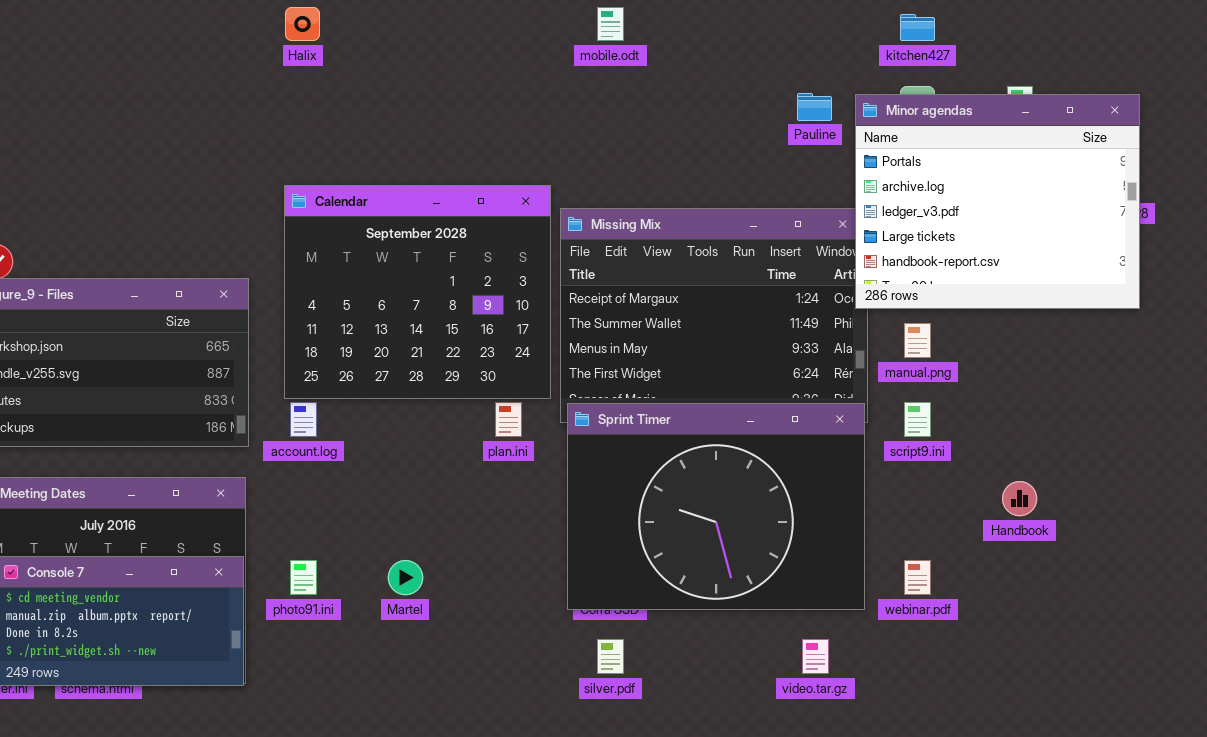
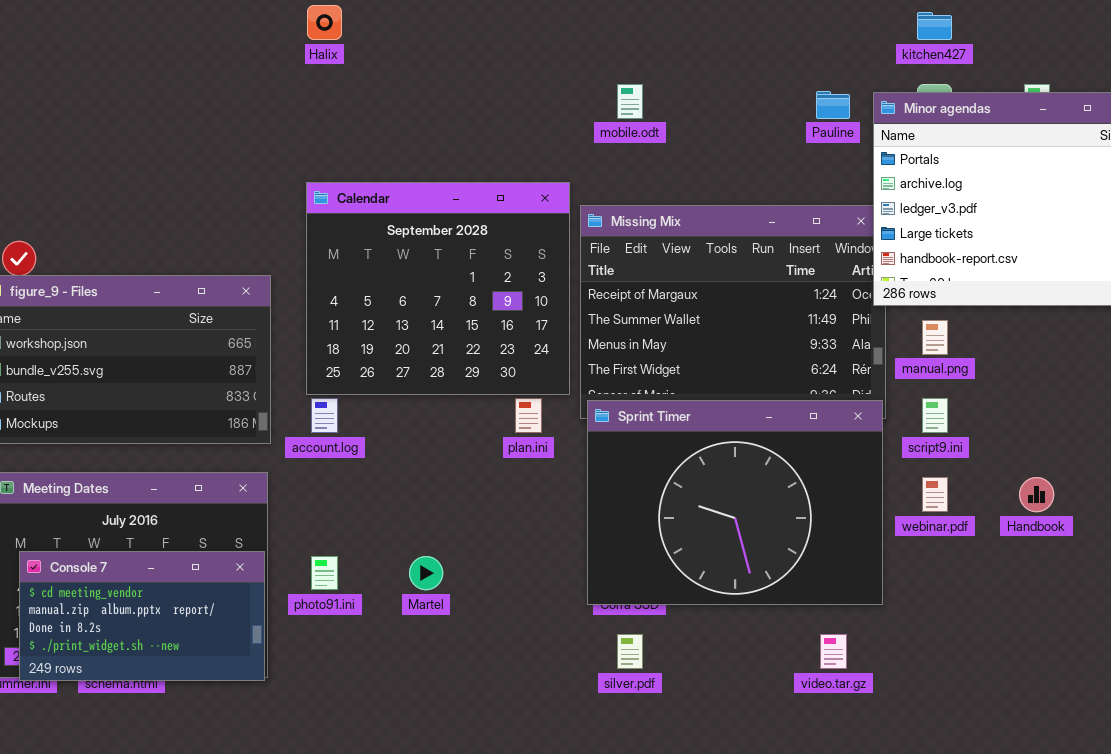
mobile.odt: [597,7,624,41] -> [617,84,643,119], moved
webinar.pdf: [904,560,931,595] -> [922,477,948,512], moved

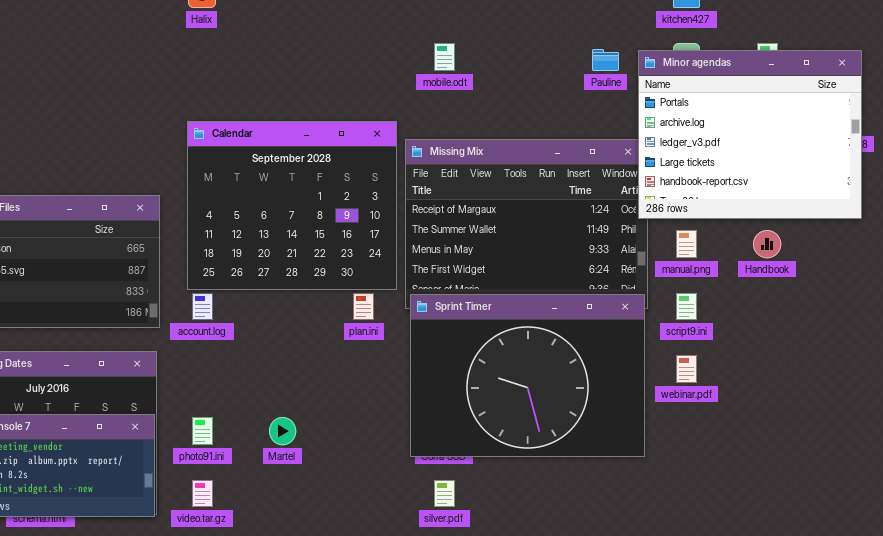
Handbook: [1019,477,1054,512] -> [753,230,781,258], moved
video.tar.gz: [820,634,847,669] -> [192,480,213,507], moved

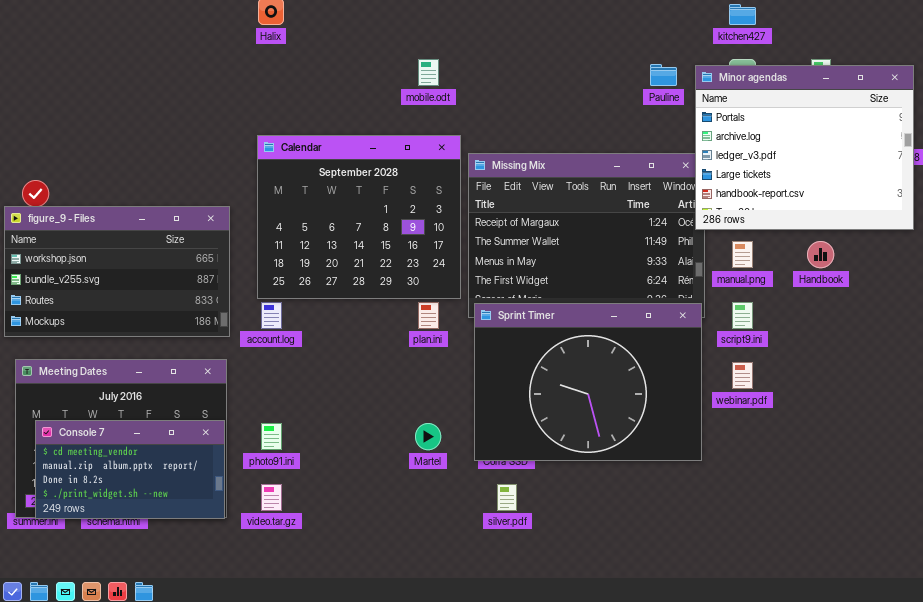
mobile.odt: [434,43,455,71] -> [418,59,439,86], moved
Martel: [269,417,296,445] -> [415,423,441,450], moved

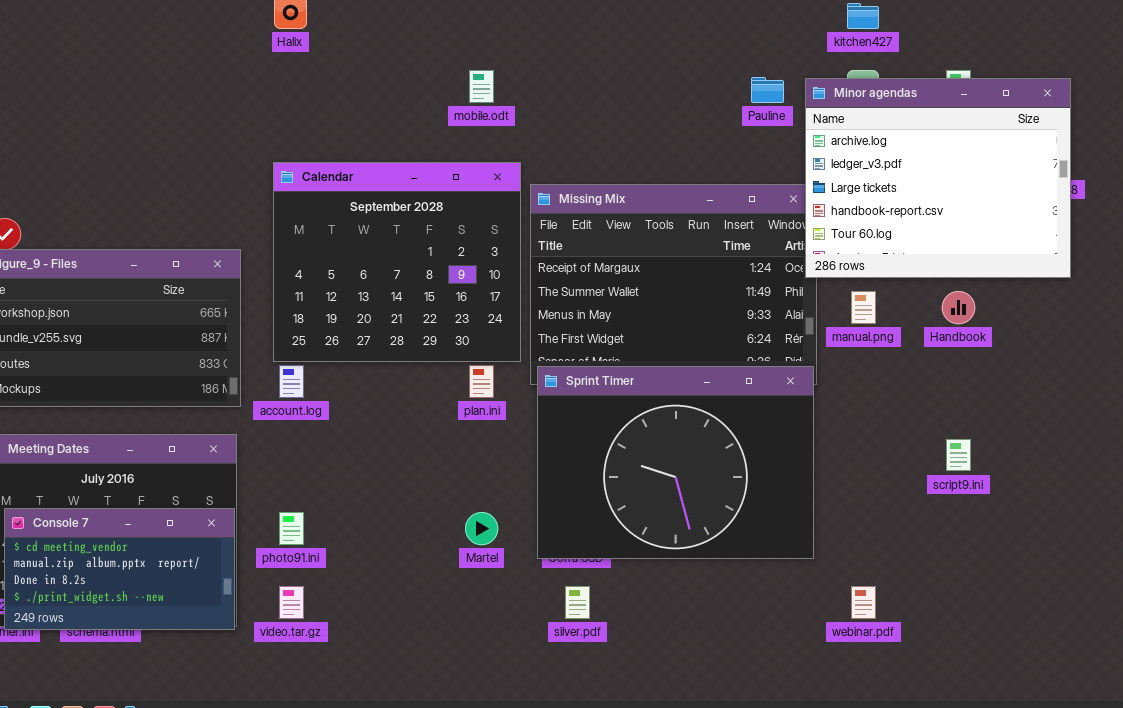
Minor agendas: [695,65,914,230] -> [805,78,1071,278], scrolled down 1 row
script9.ini: [732,302,753,329] -> [946,439,971,471], moved
webinar.pdf: [732,362,753,389] -> [851,586,876,619], moved

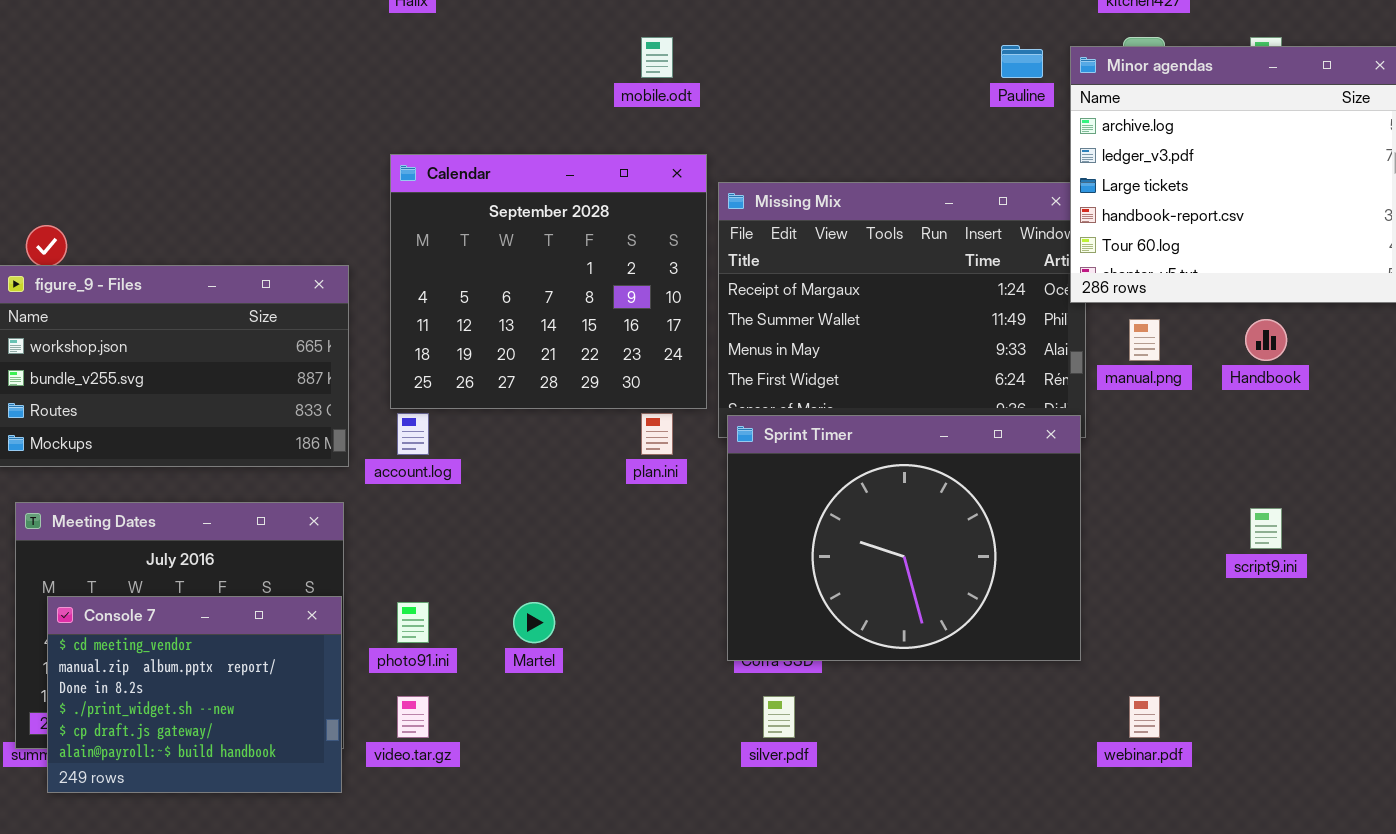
Console 7: [4,508,235,630] -> [47,596,342,793], resized
Martel: [465,512,498,545] -> [513,602,555,643], moved

